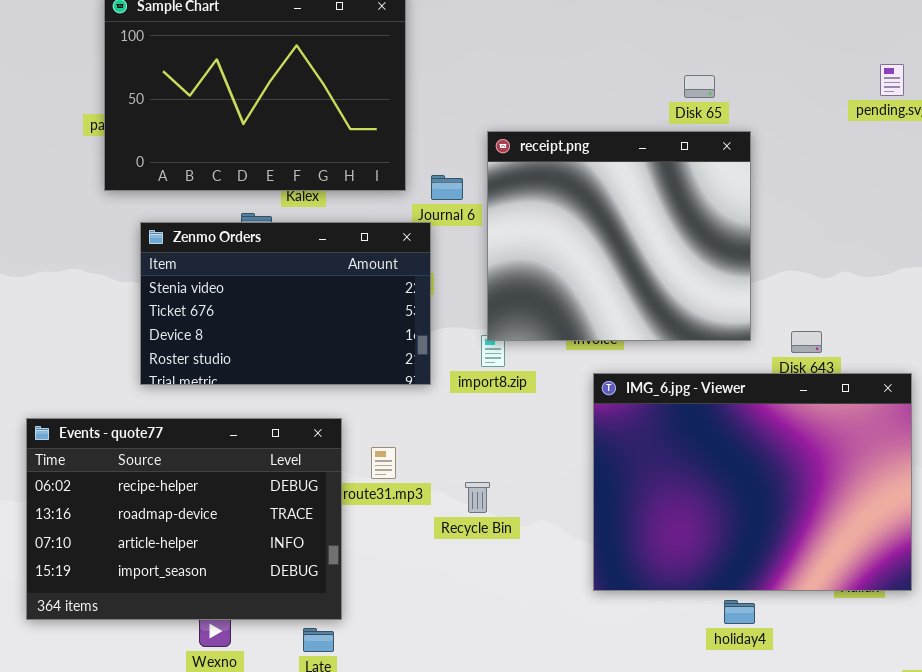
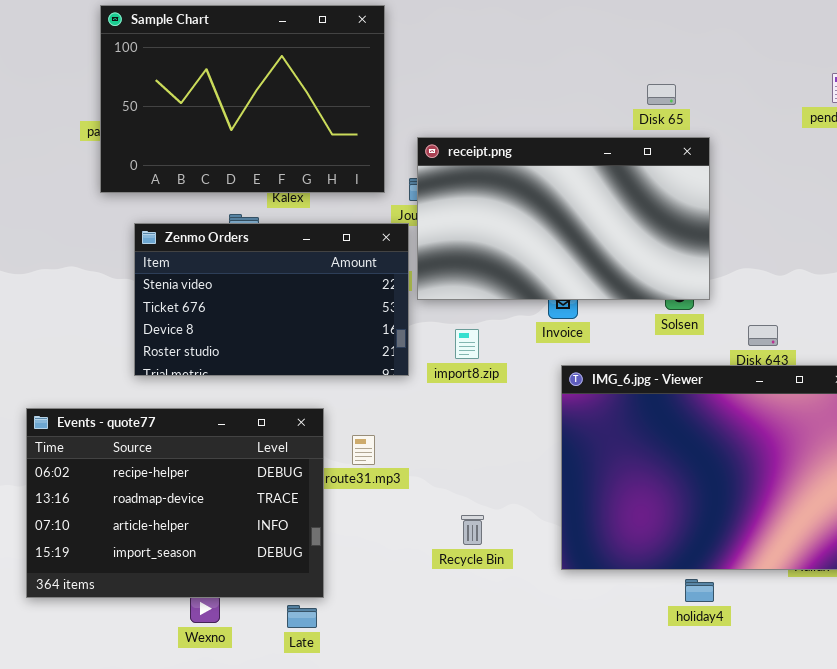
receipt.png: [487,131,751,341] -> [417,137,710,300], resized
Recycle Bin: [465,482,490,513] -> [461,515,484,545], moved

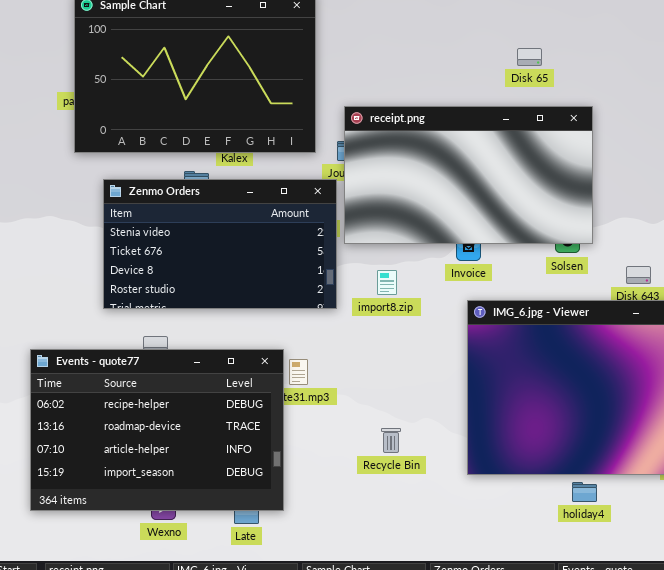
Disk 65: [647,84,676,105] -> [517,48,542,66], moved
Events - quote77: [26,408,324,598] -> [30,349,284,511], moved

